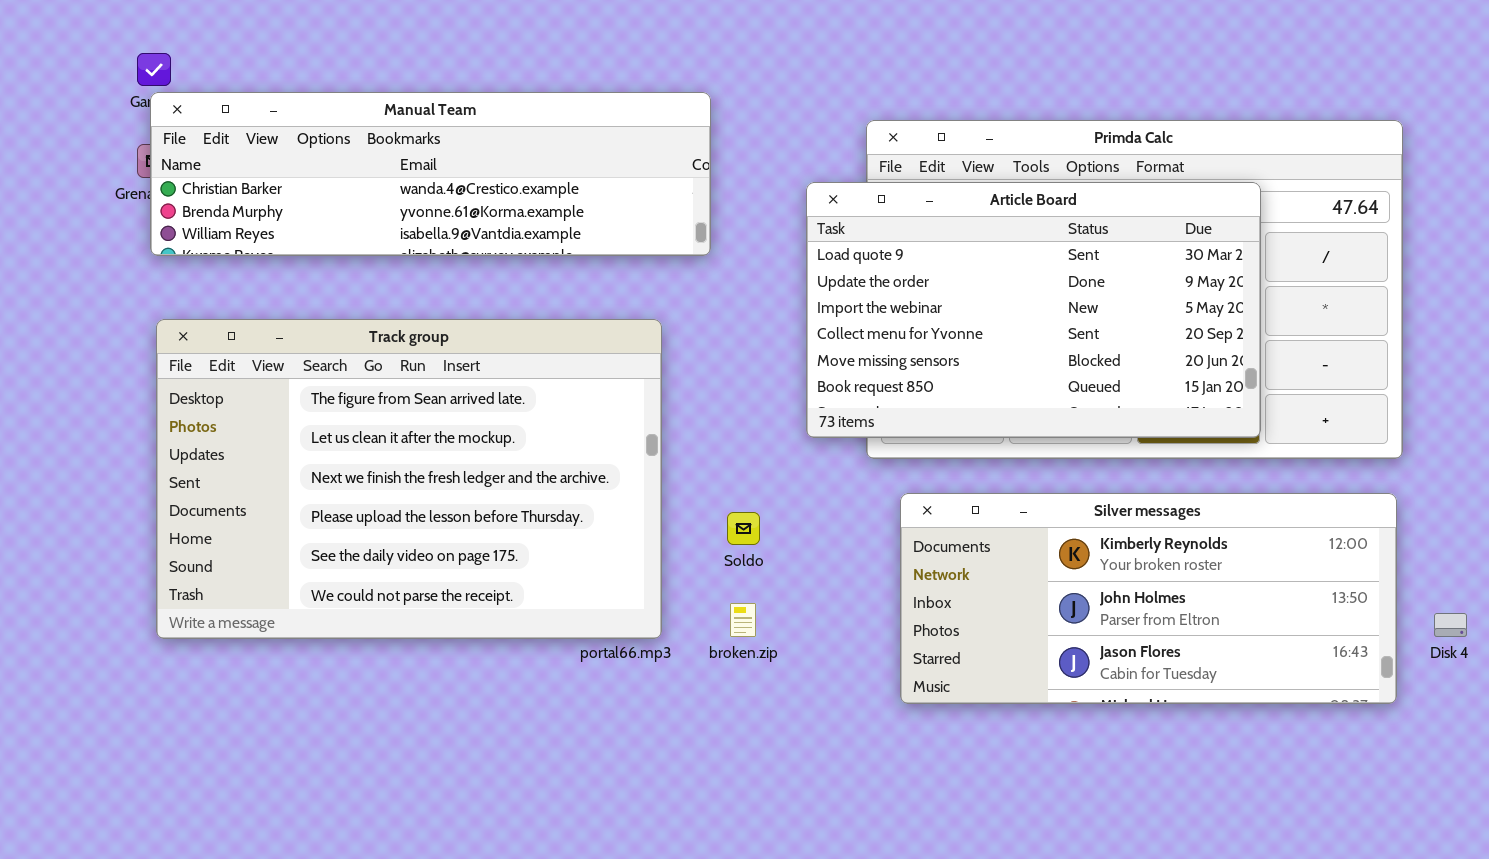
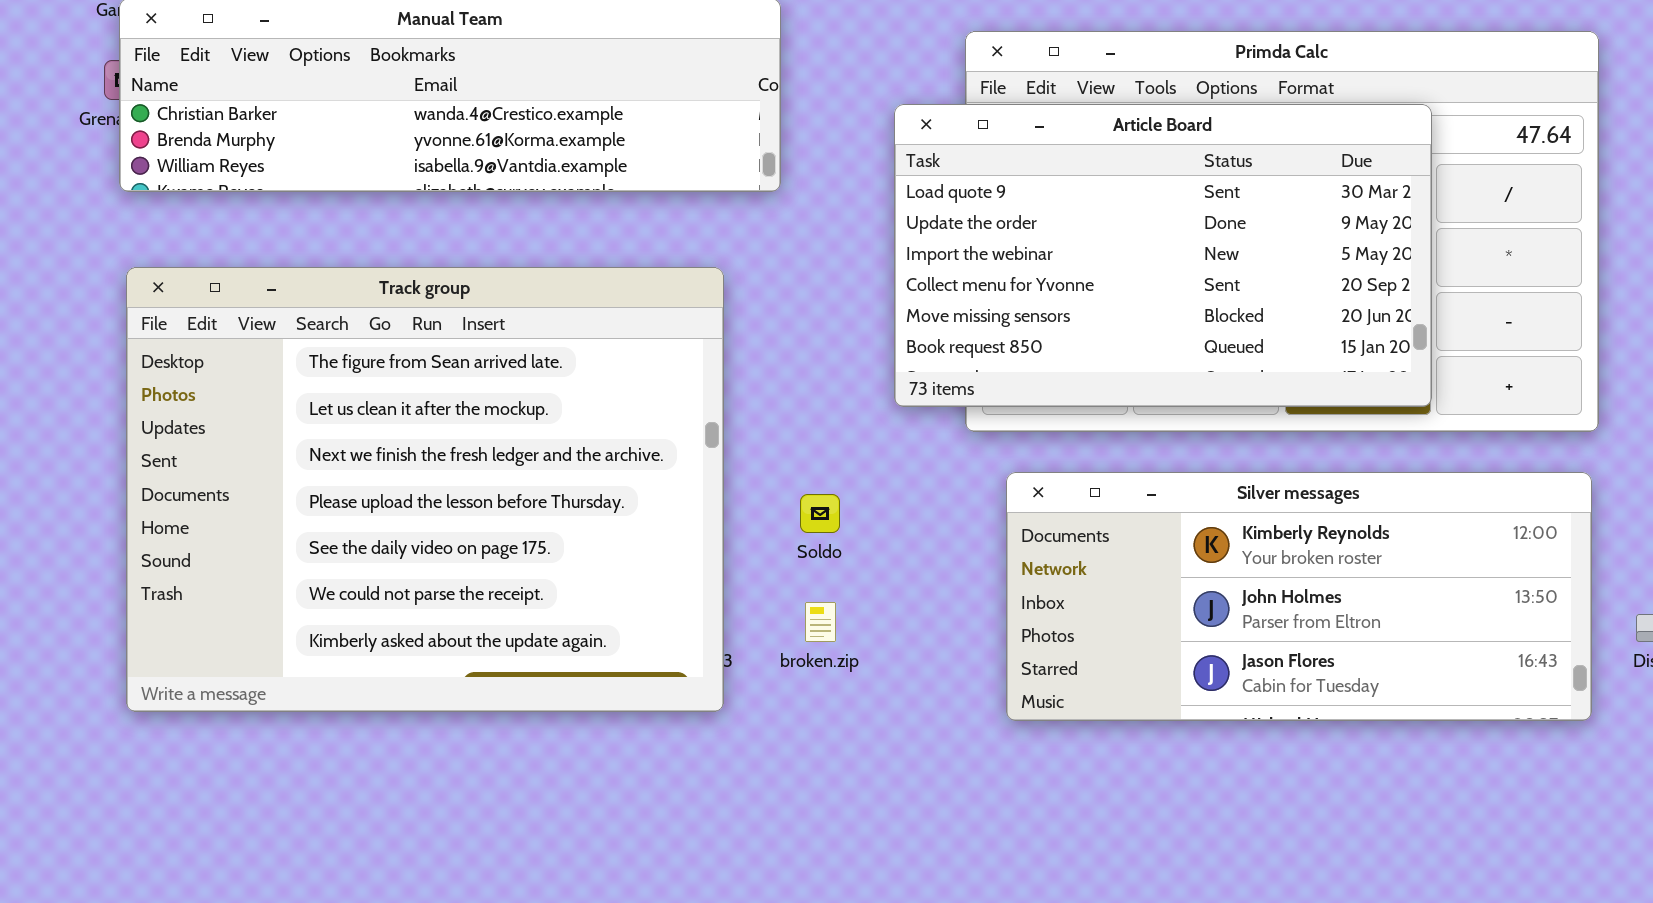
Track group: [156,319,662,639] -> [126,267,724,712], resized

